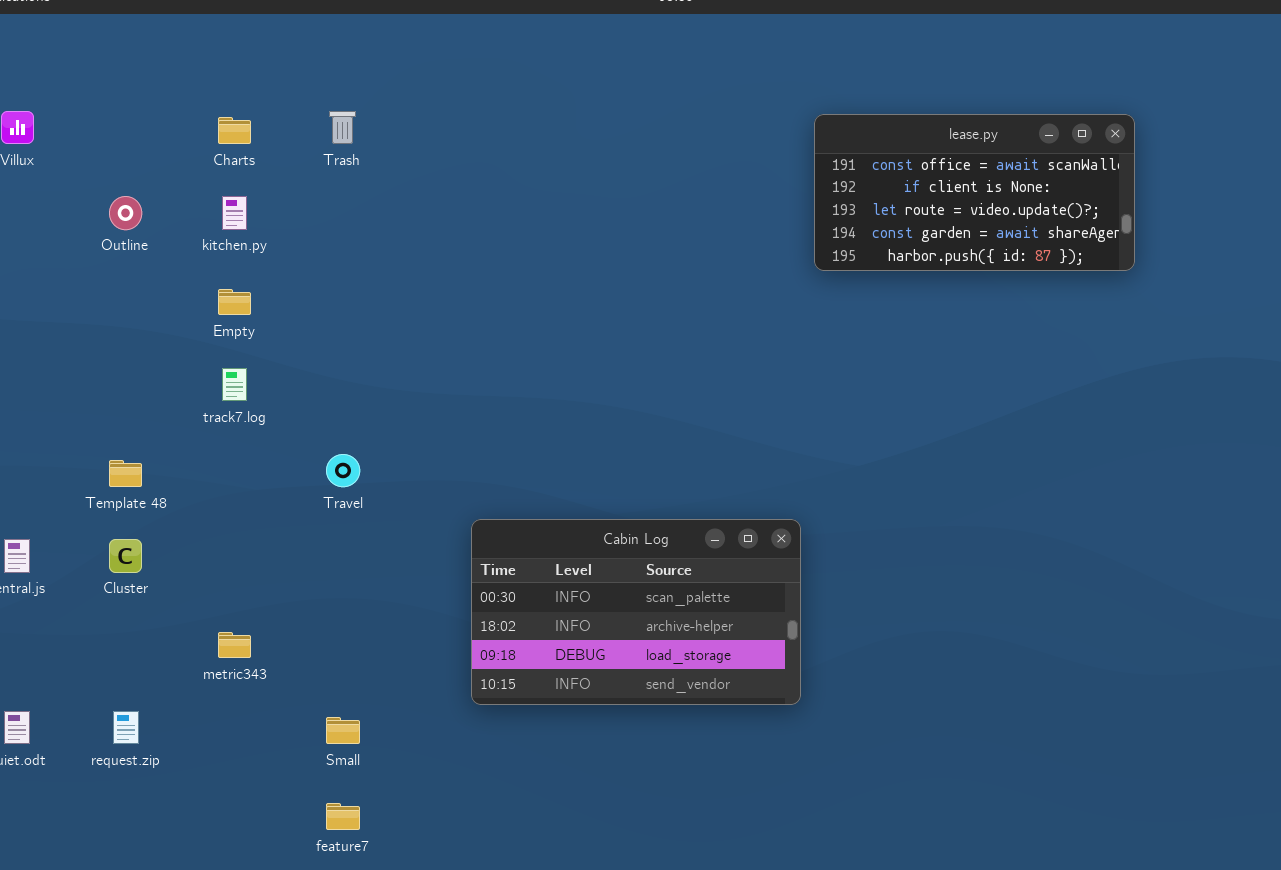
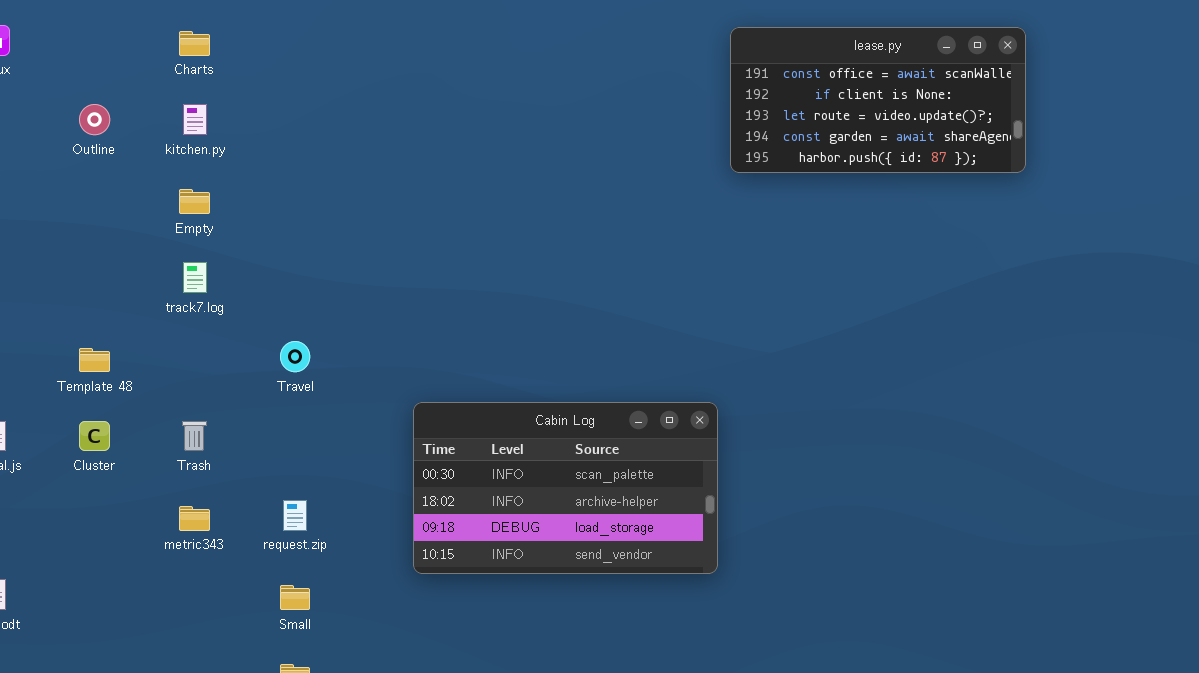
Trash: [329,111,356,144] -> [182,421,207,451], moved
request.zip: [113,711,139,744] -> [283,500,307,531], moved

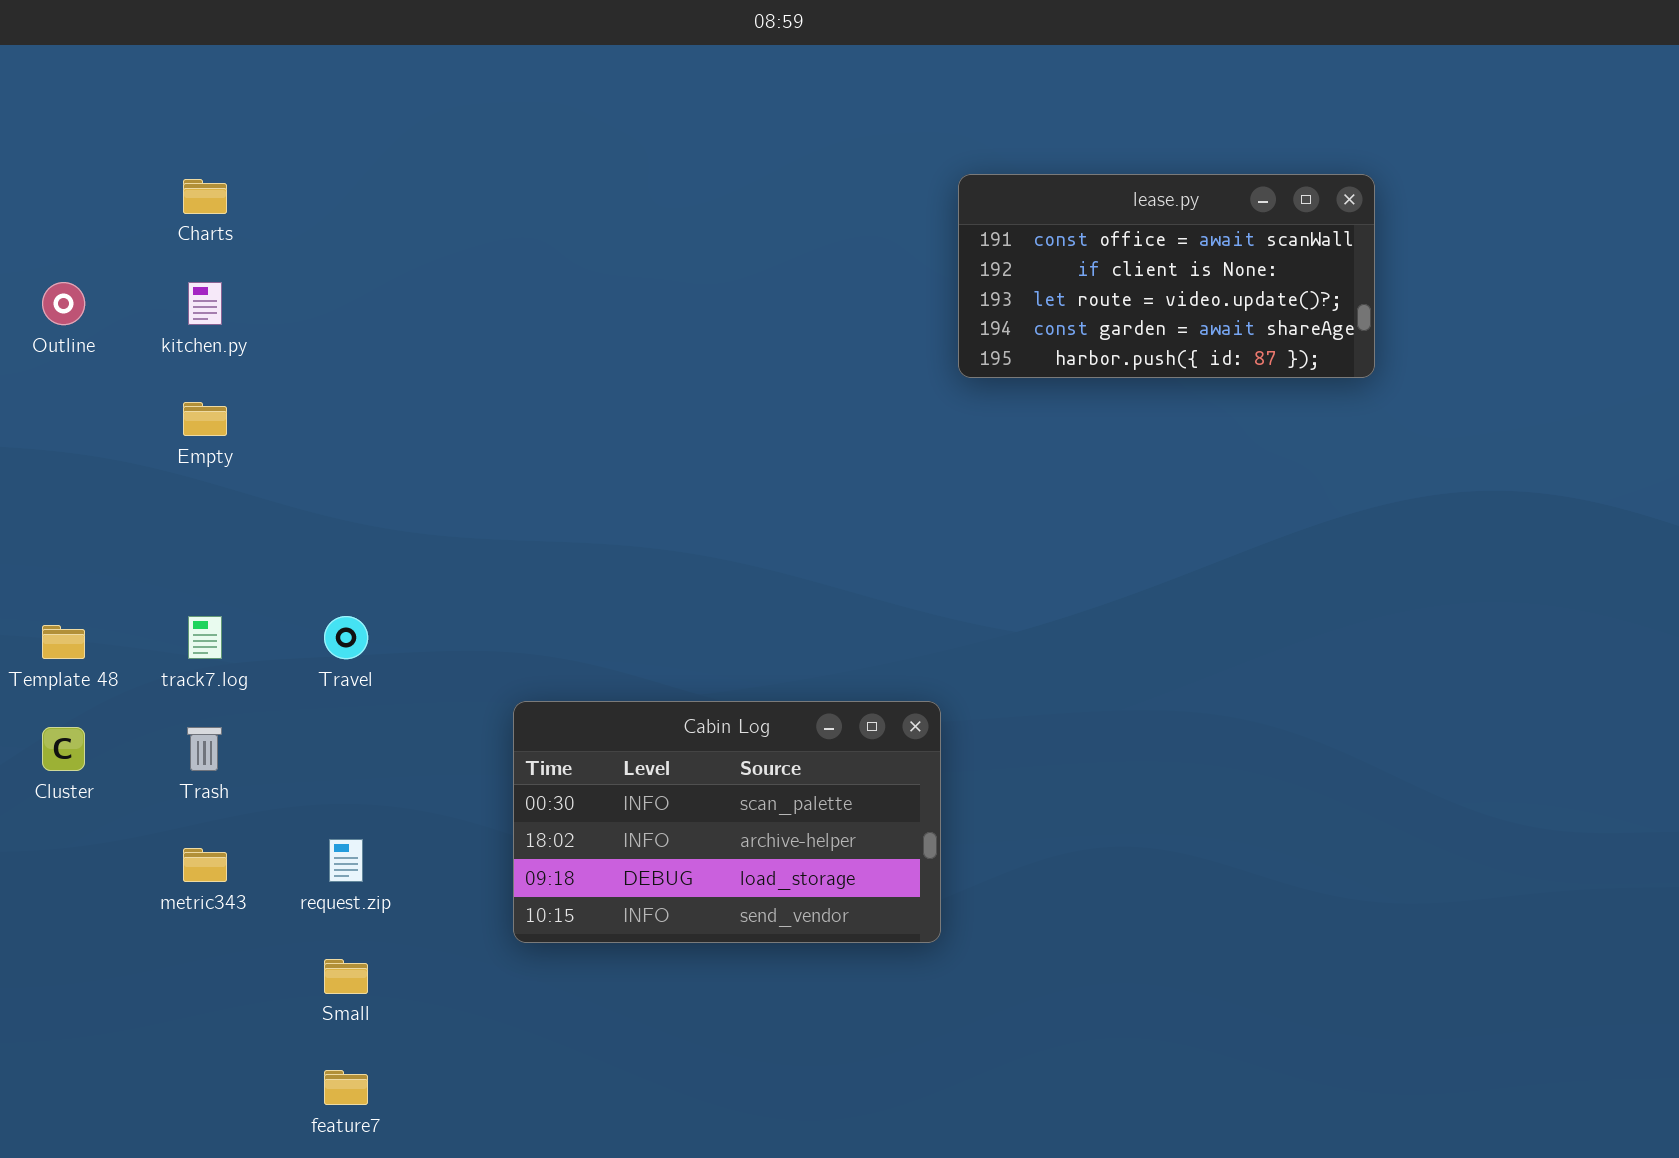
track7.log: [183,262,207,293] -> [188,616,222,659], moved

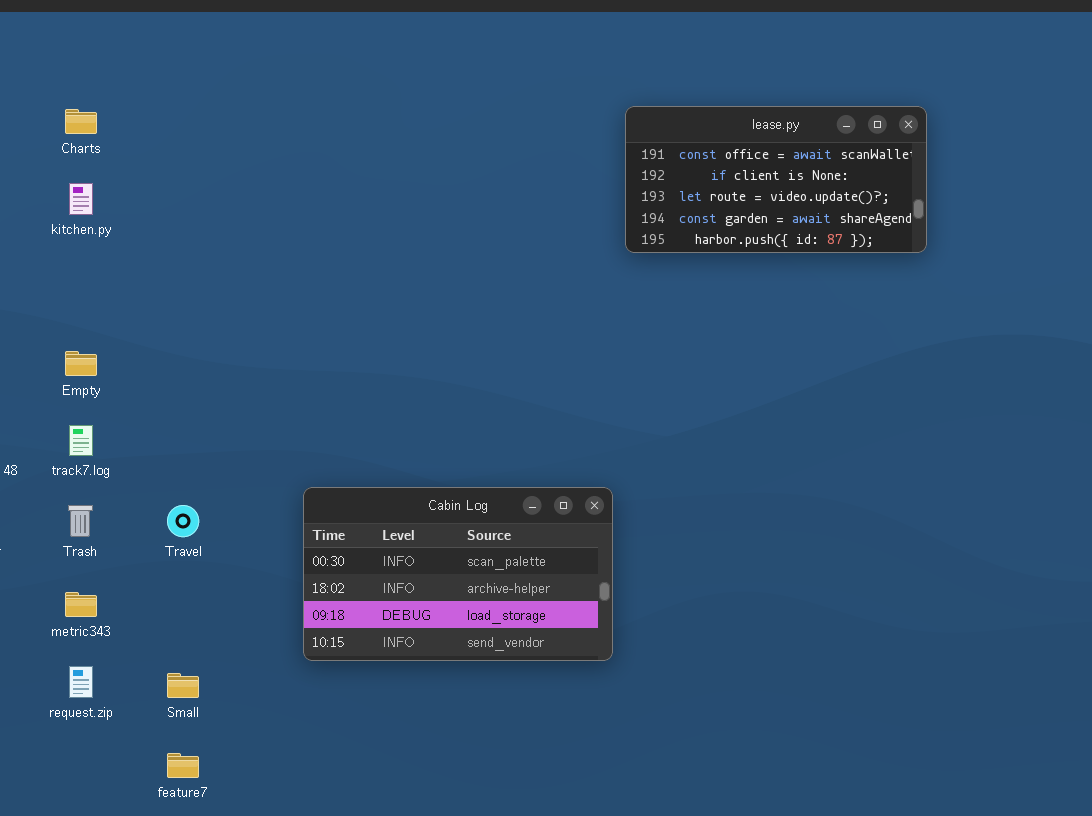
Empty: [183,402,227,436] -> [65,351,97,376], moved
Travel: [324,616,368,659] -> [167,505,199,537], moved
request.zip: [329,839,363,882] -> [69,666,93,698], moved

